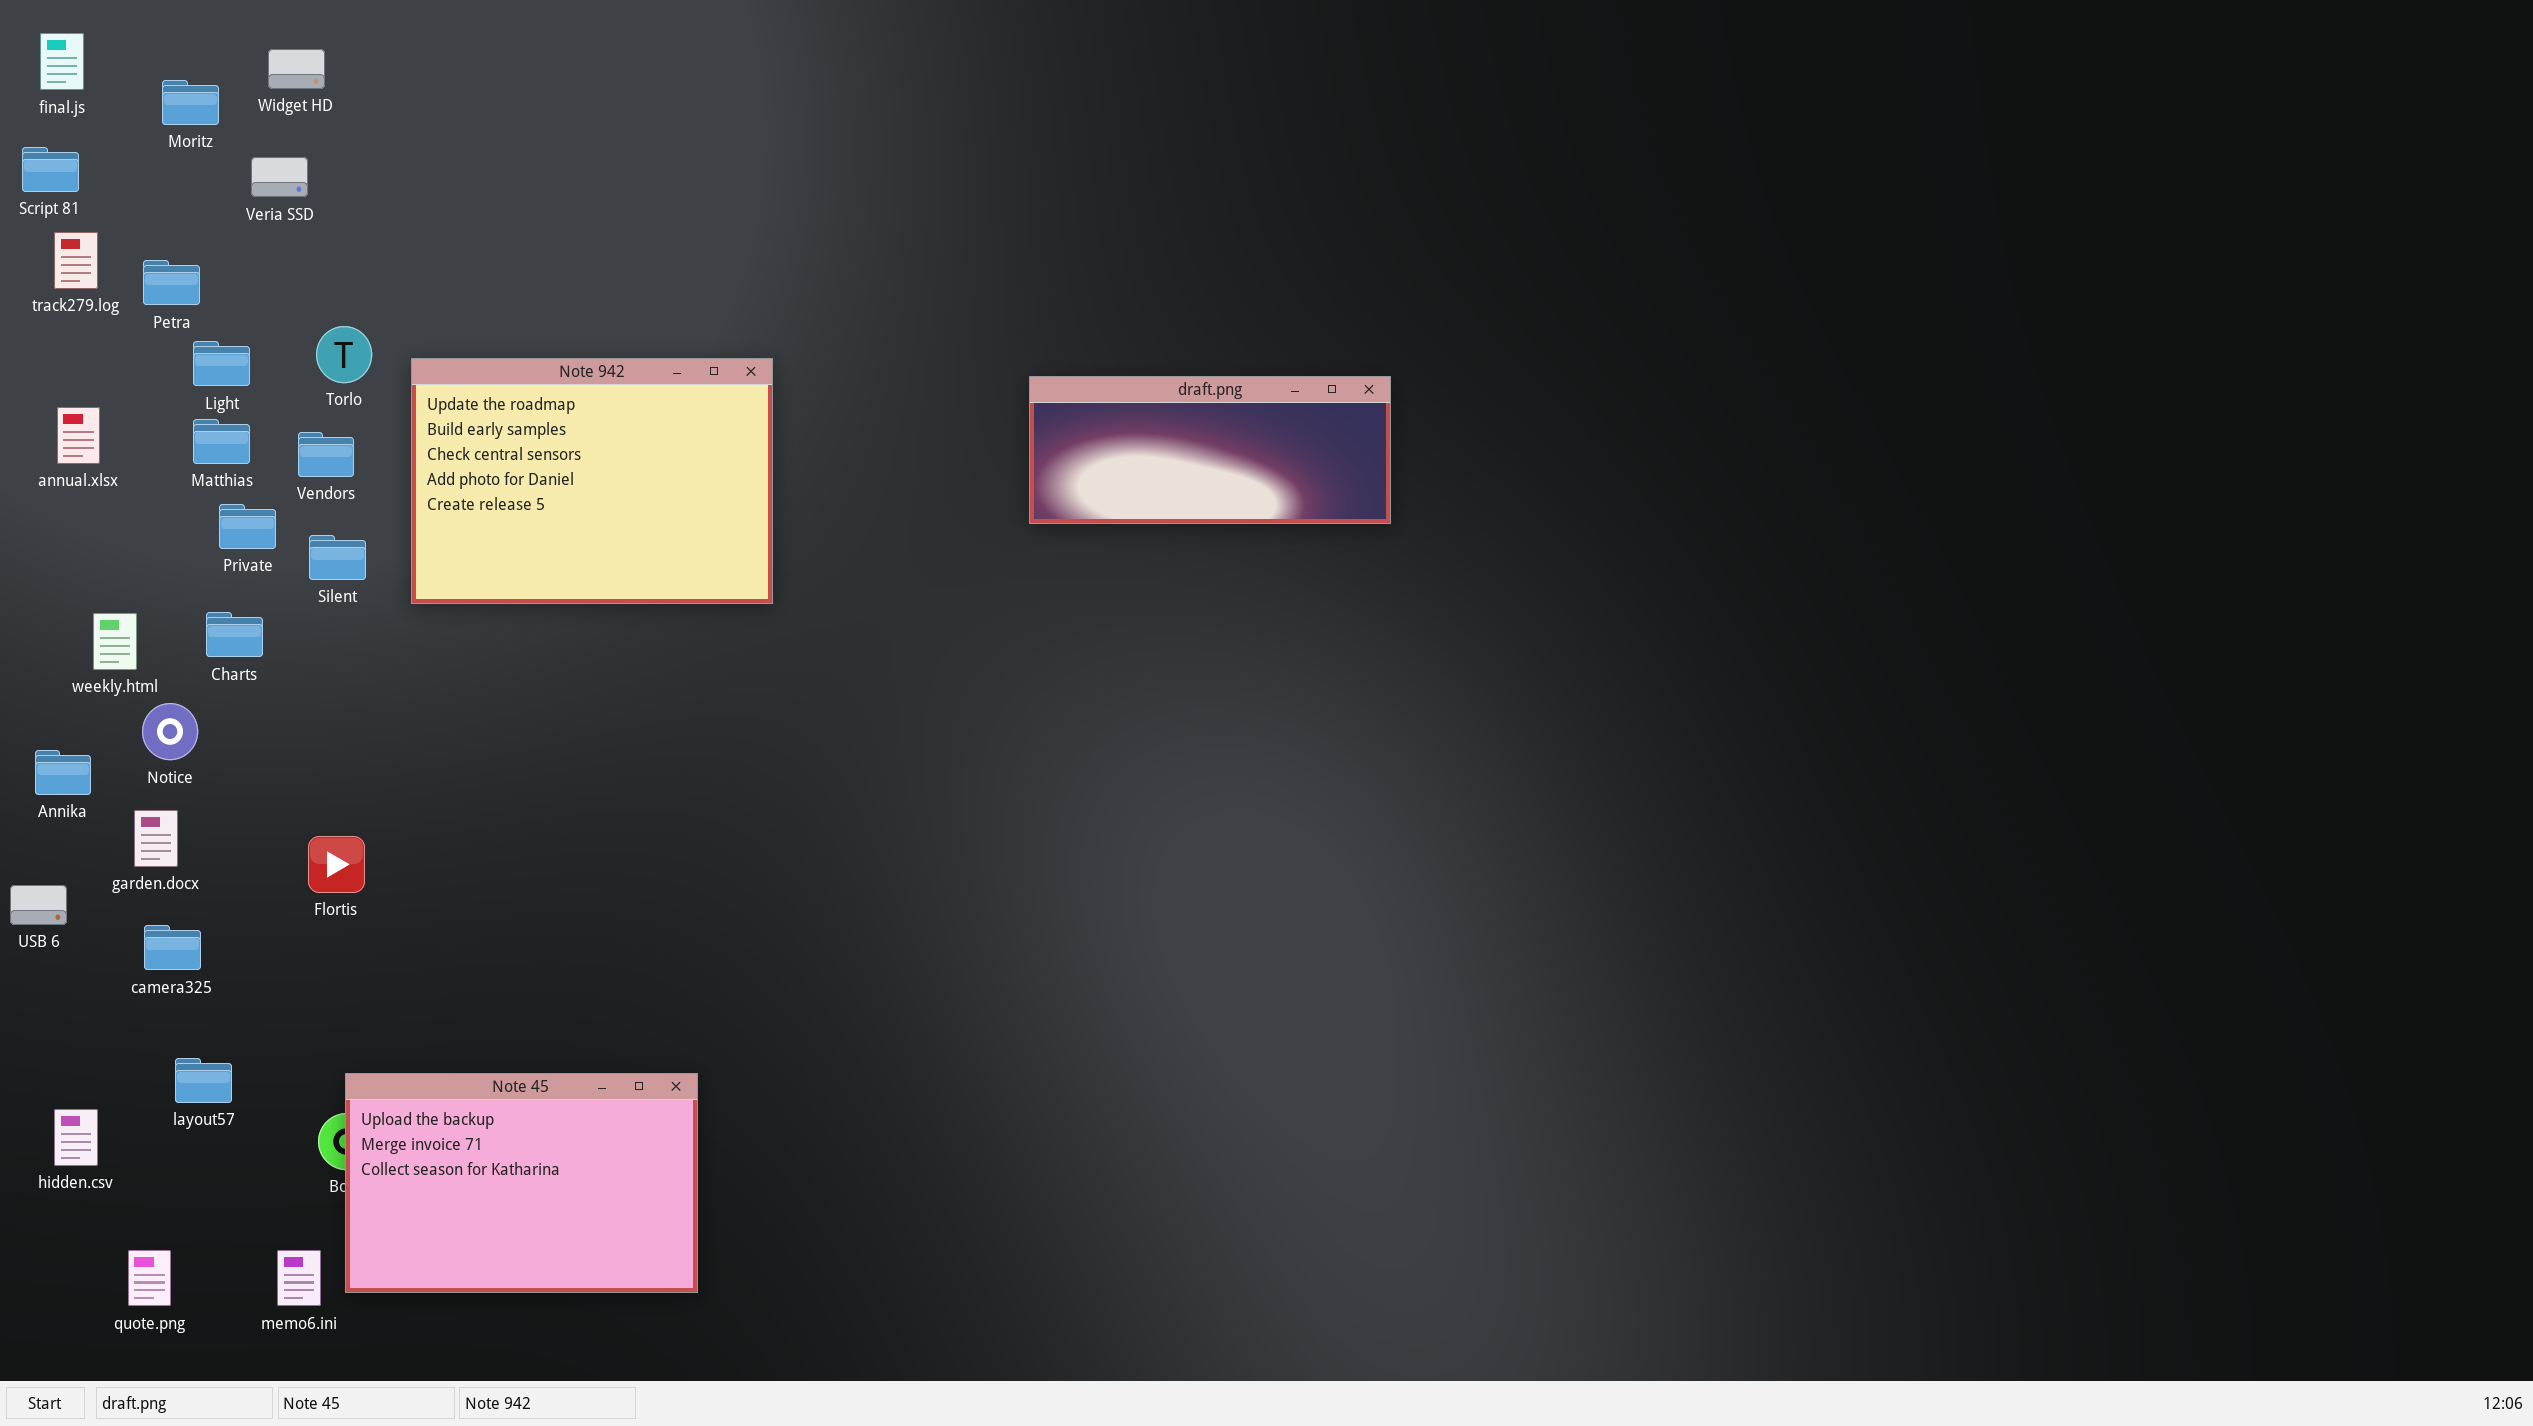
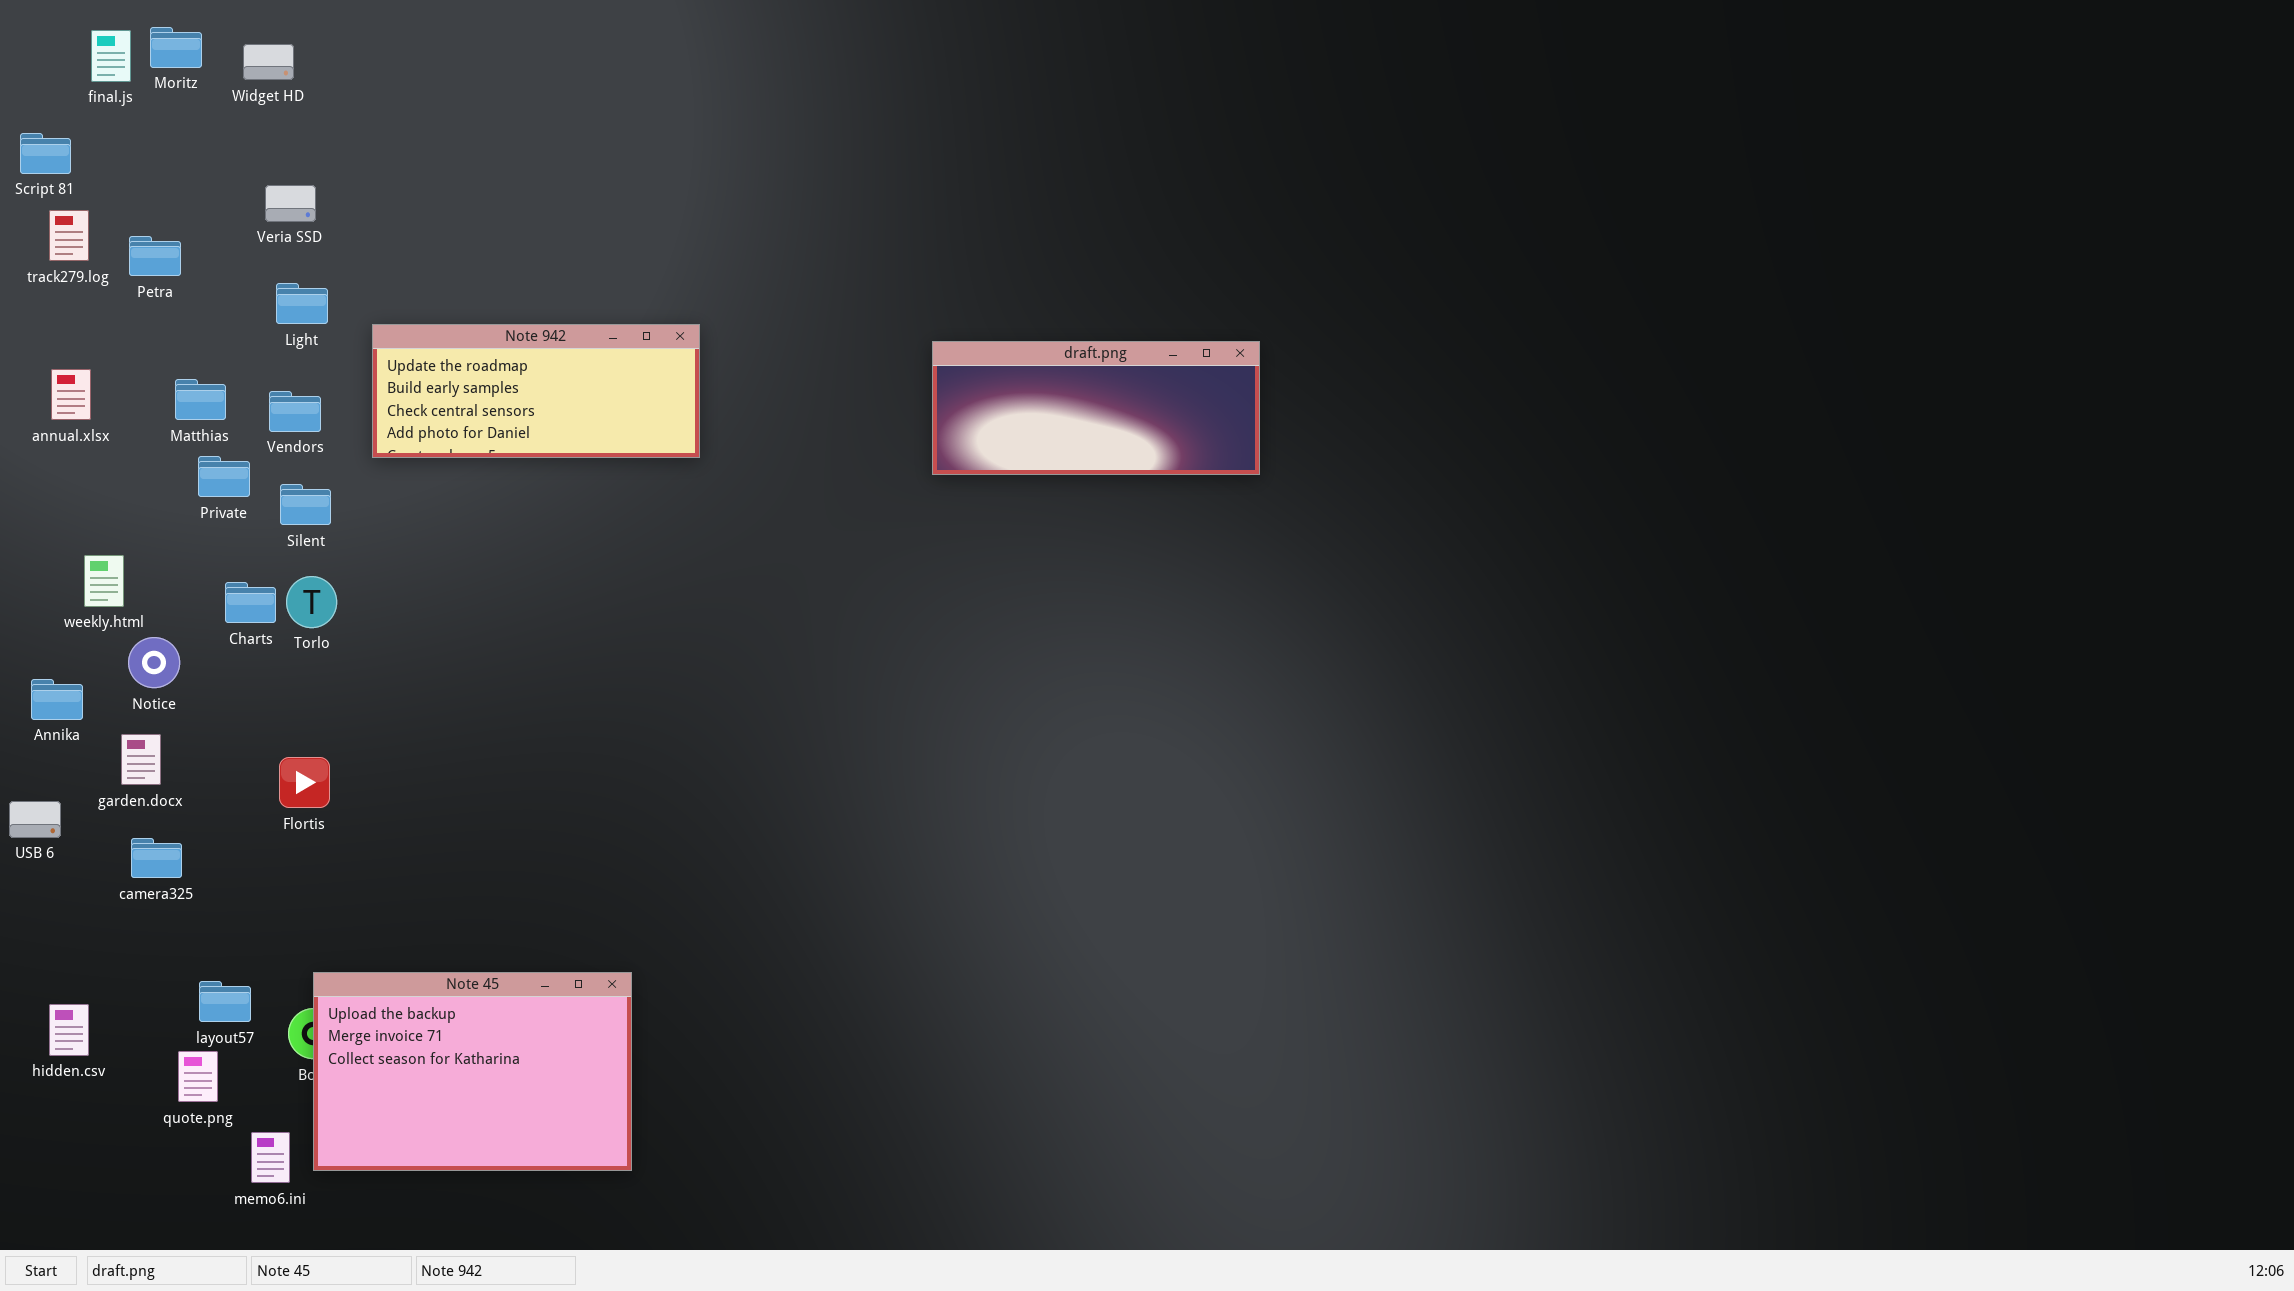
final.js: [40,33,84,90] -> [91,30,131,82], moved
Moritz: [162,80,219,125] -> [150,27,202,68], moved
Veria SSD: [251,157,308,197] -> [265,185,316,222], moved
Torlo: [316,326,372,383] -> [286,576,337,628], moved
Light: [193,341,250,386] -> [276,283,328,324], moved
Note 942: [411,358,773,604] -> [372,324,700,458], resized
Charts: [206,612,263,657] -> [225,582,276,623], moved
layout57: [175,1058,232,1103] -> [199,981,251,1022], moved
quote.png: [128,1250,171,1306] -> [178,1051,218,1102], moved

